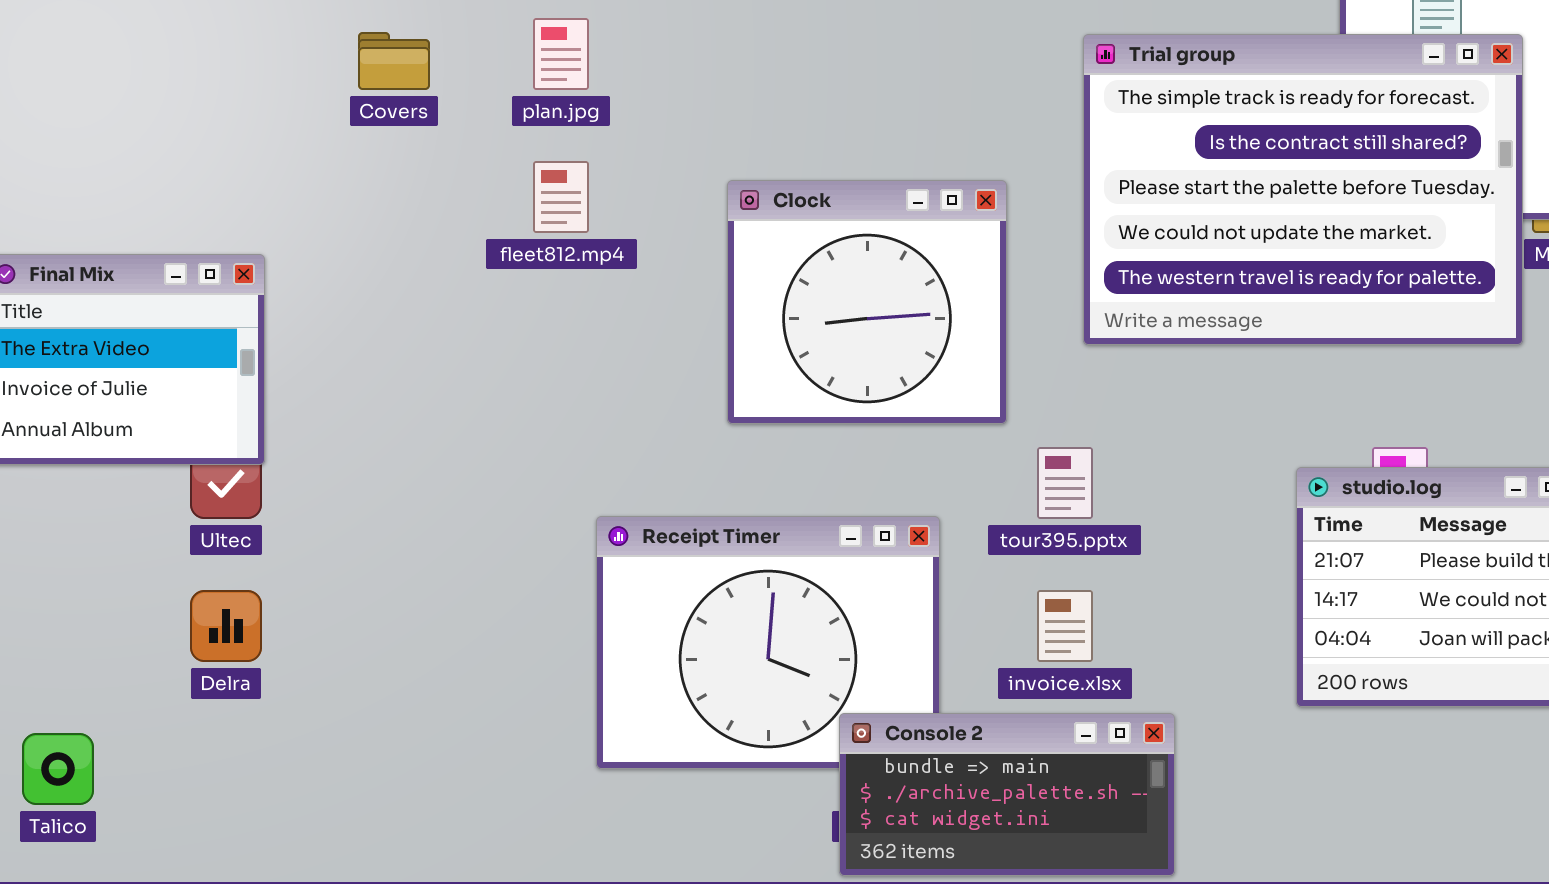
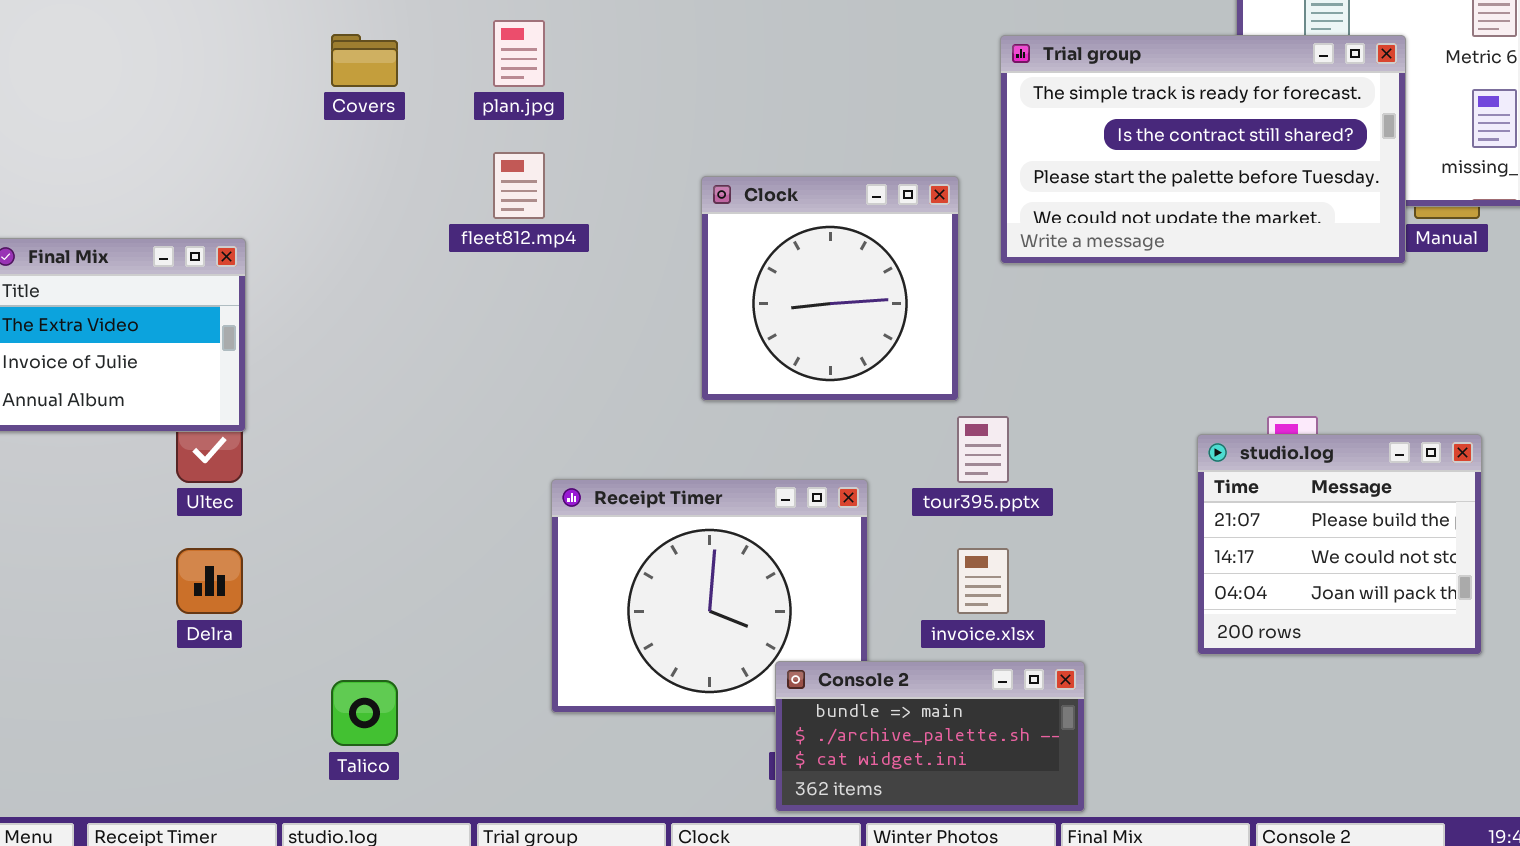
Trial group: [1083,34,1523,345] -> [1000,35,1406,264], resized
Clock: [727,180,1007,424] -> [701,176,959,401], moved
Talico: [22,733,94,805] -> [331,680,398,746], moved

